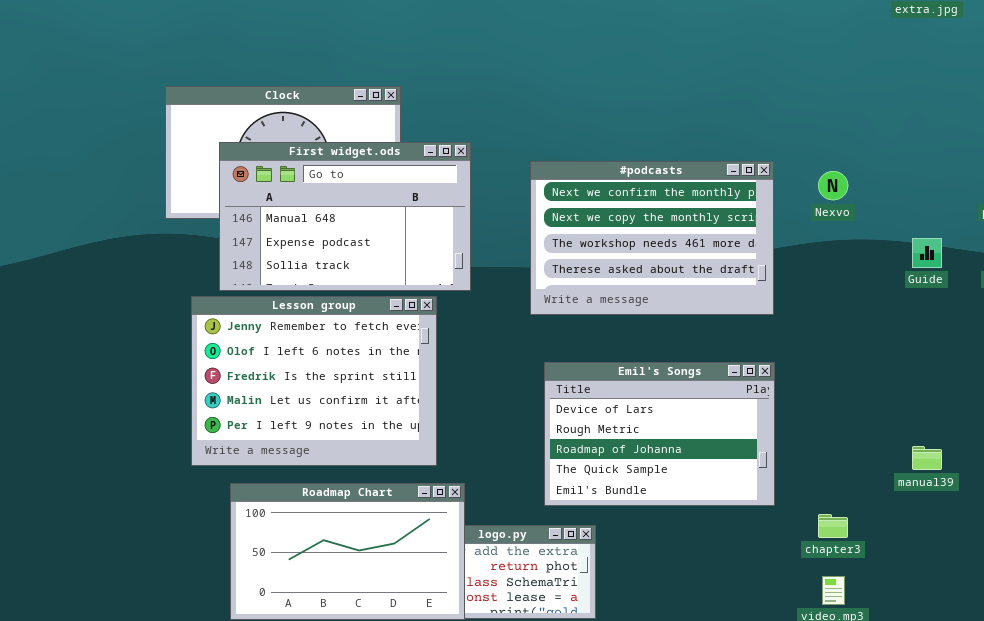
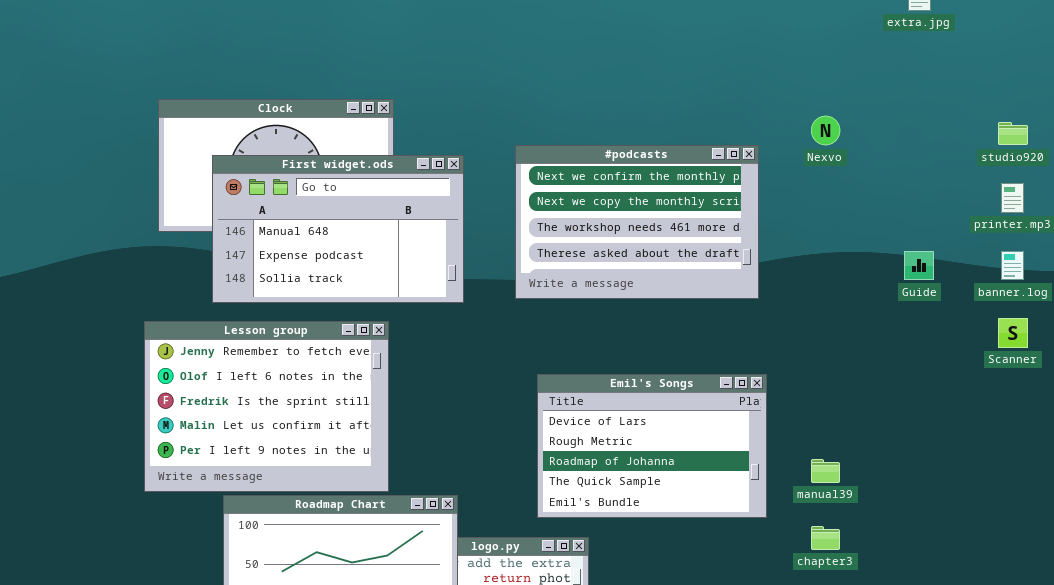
#podcasts: [530,161,774,315] -> [515,145,759,299], moved
Nexvo: [818,171,848,200] -> [811,116,840,145], moved
Lesson group: [191,296,437,466] -> [144,321,389,492], moved
manual39: [912,446,942,470] -> [811,459,840,483], moved

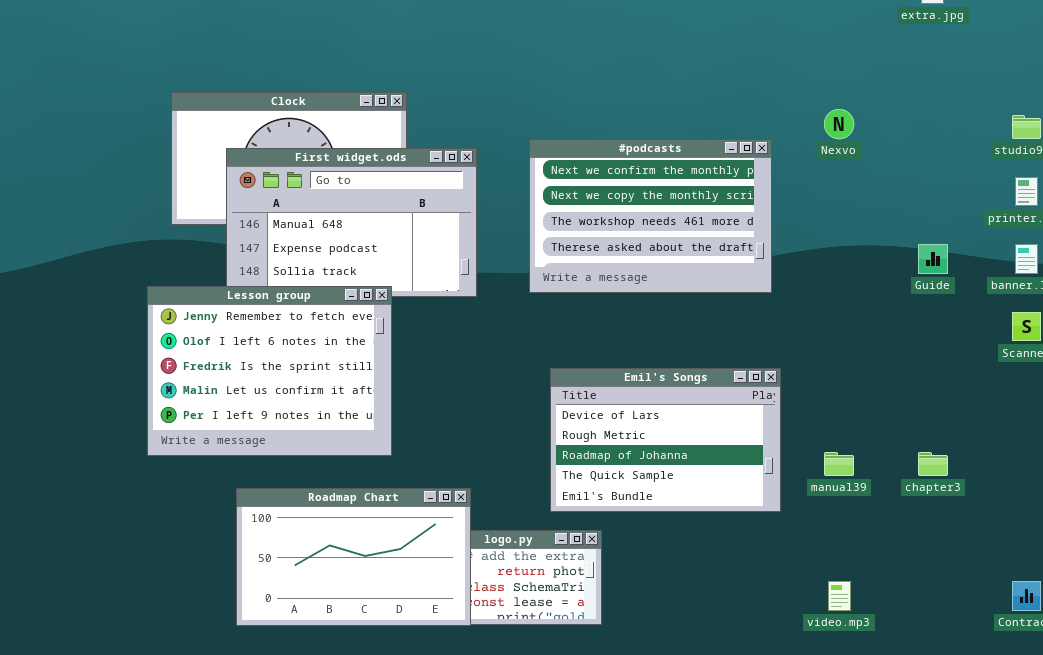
Lesson group: [144,321,389,492] -> [147,286,392,456], moved
chapter3: [811,526,840,550] -> [918,452,948,476], moved

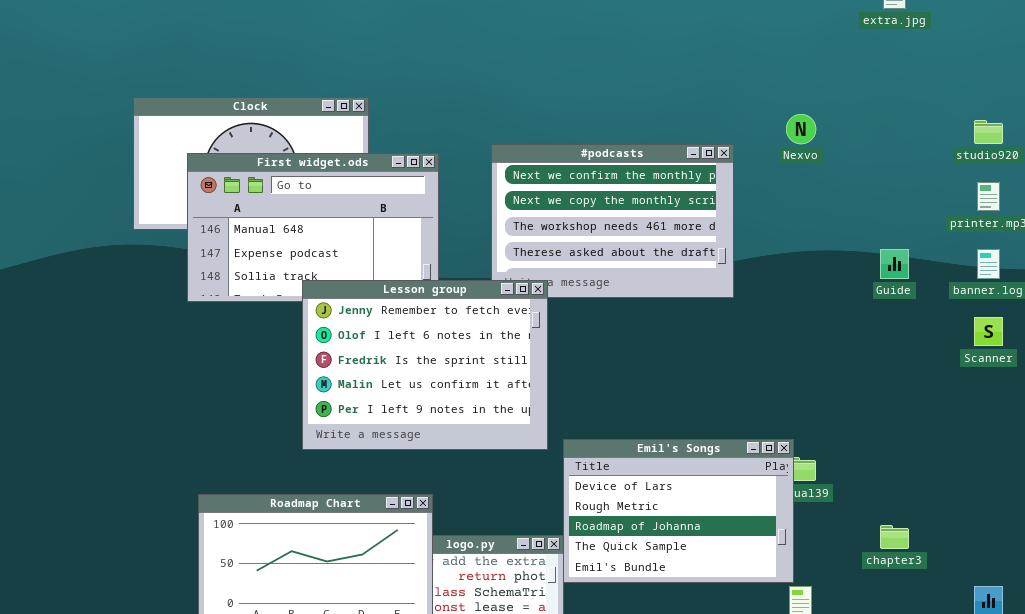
Lesson group: [147,286,392,456] -> [302,280,548,450], moved
Emil's Songs: [550,368,781,512] -> [563,439,794,583], moved
chapter3: [918,452,948,476] -> [880,525,909,549], moved

